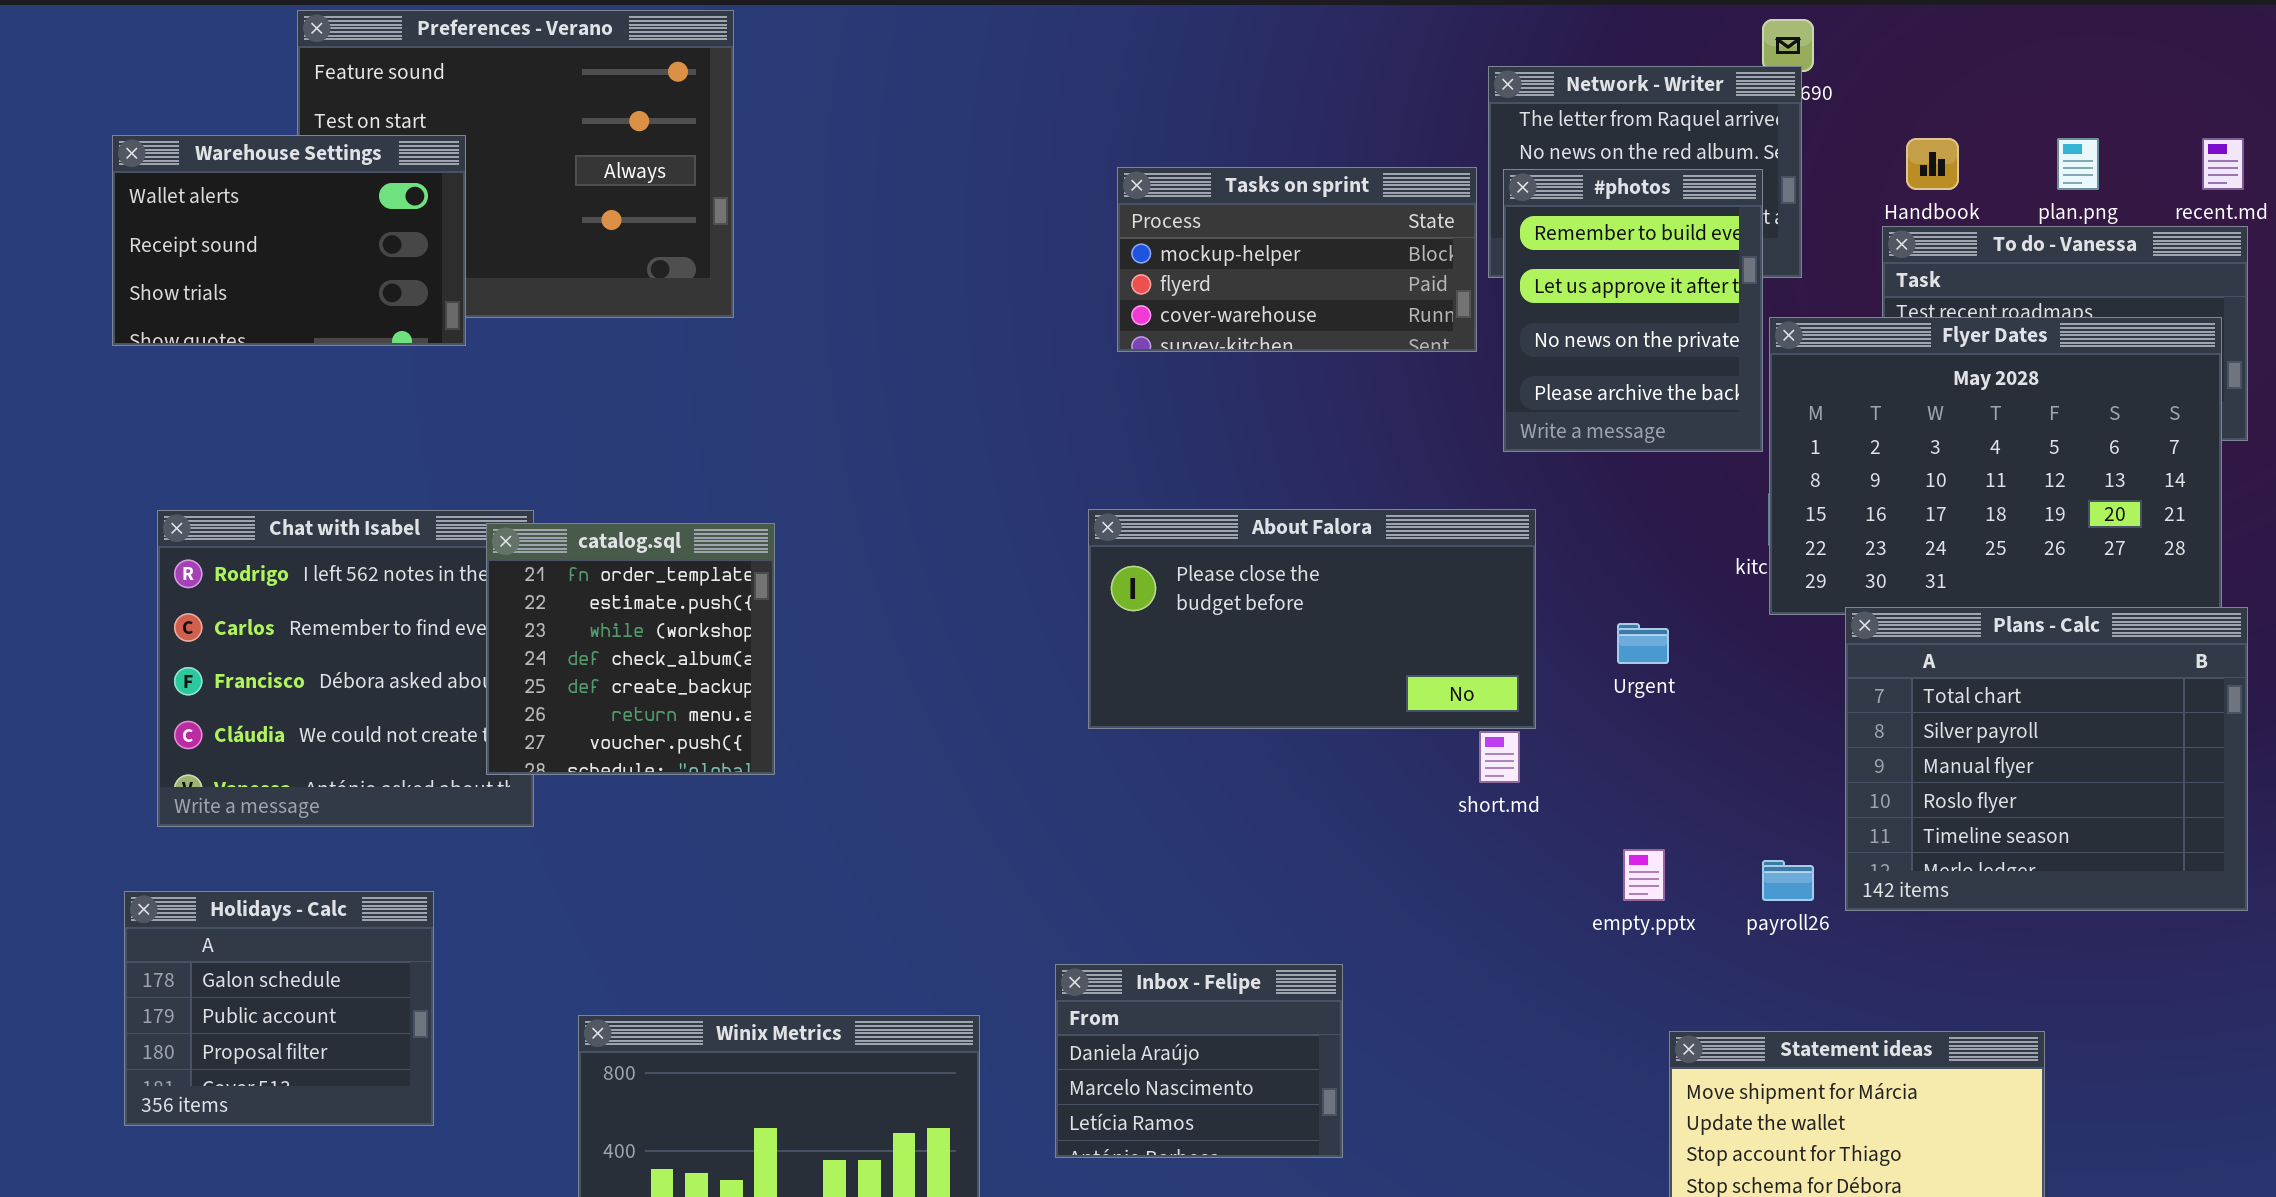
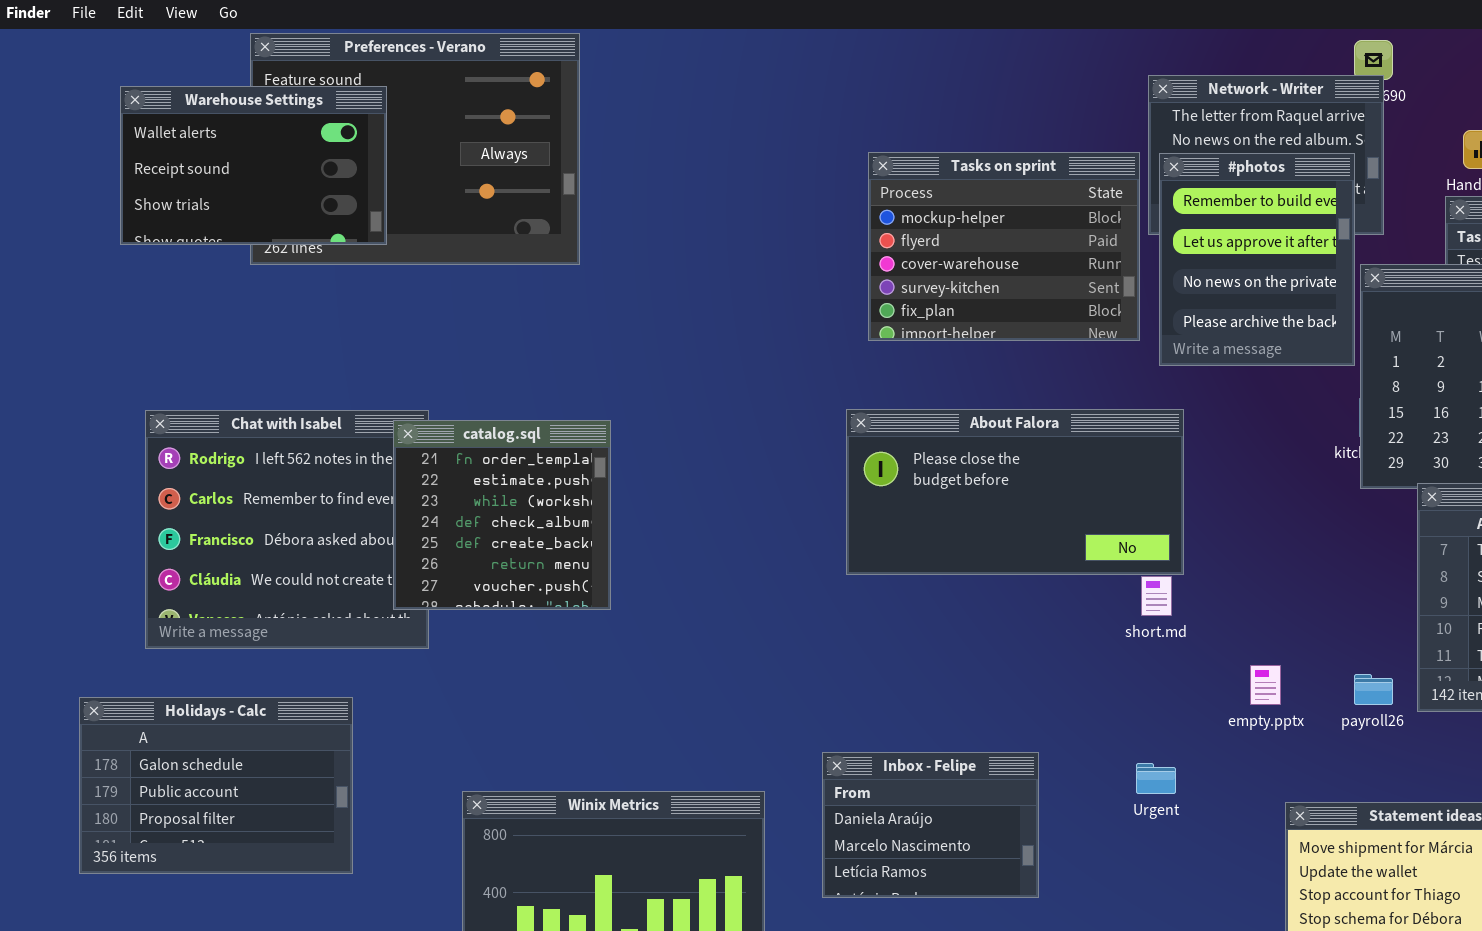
Warehouse Settings: [112,135,466,346] -> [120,86,387,245], moved
Tasks on sprint: [1117,167,1477,352] -> [868,152,1140,341], resized
Urgent: [1617,623,1669,664] -> [1136,763,1176,794], moved
Holidays - Calc: [124,891,434,1126] -> [79,697,353,874], resized

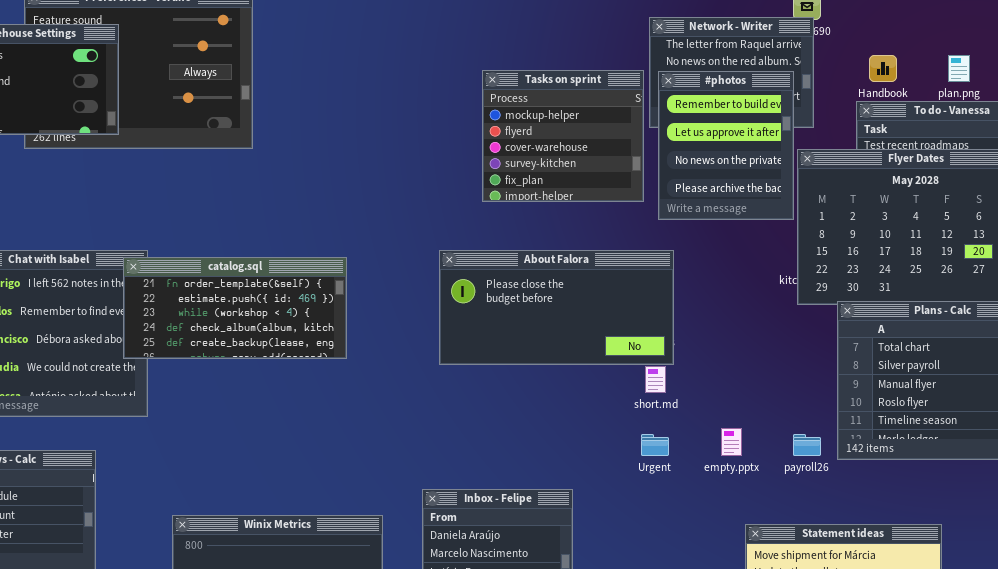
Tasks on sprint: [868,152,1140,341] -> [482,70,644,202], resized
catalog.sql: [393,420,611,610] -> [123,257,347,359], resized
Urgent: [1136,763,1176,794] -> [641,434,669,456], moved

